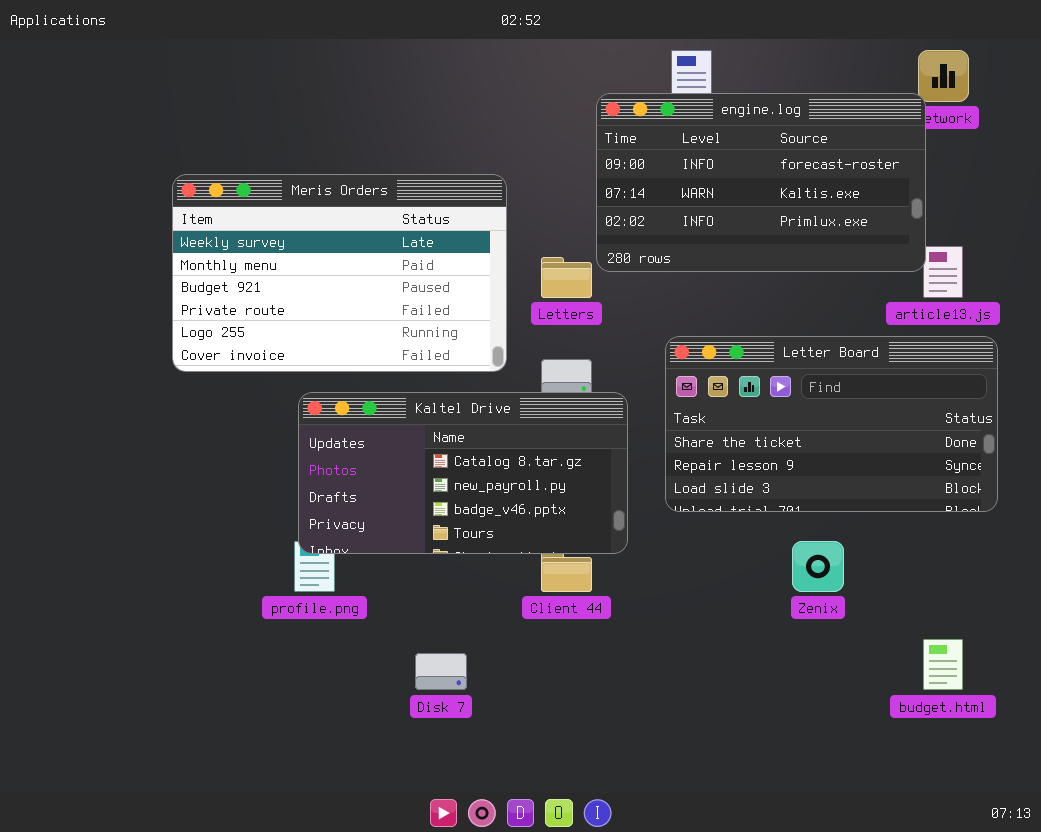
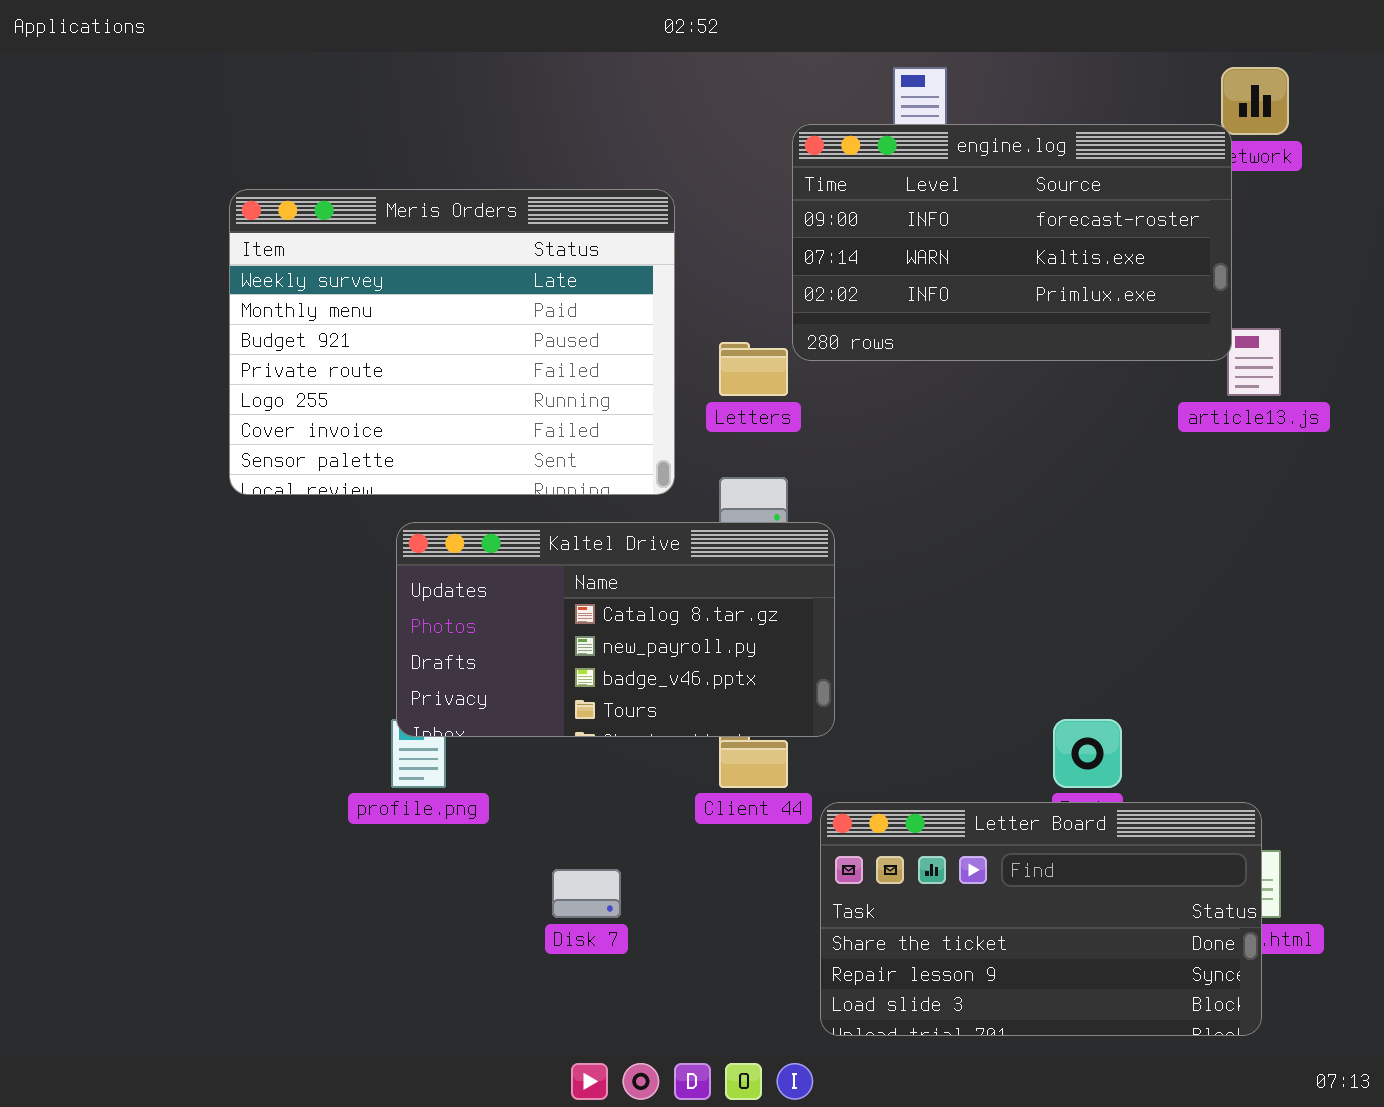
Meris Orders: [172,174,507,372] -> [229,189,675,495], resized
Letter Board: [665,336,998,512] -> [820,802,1262,1036], moved

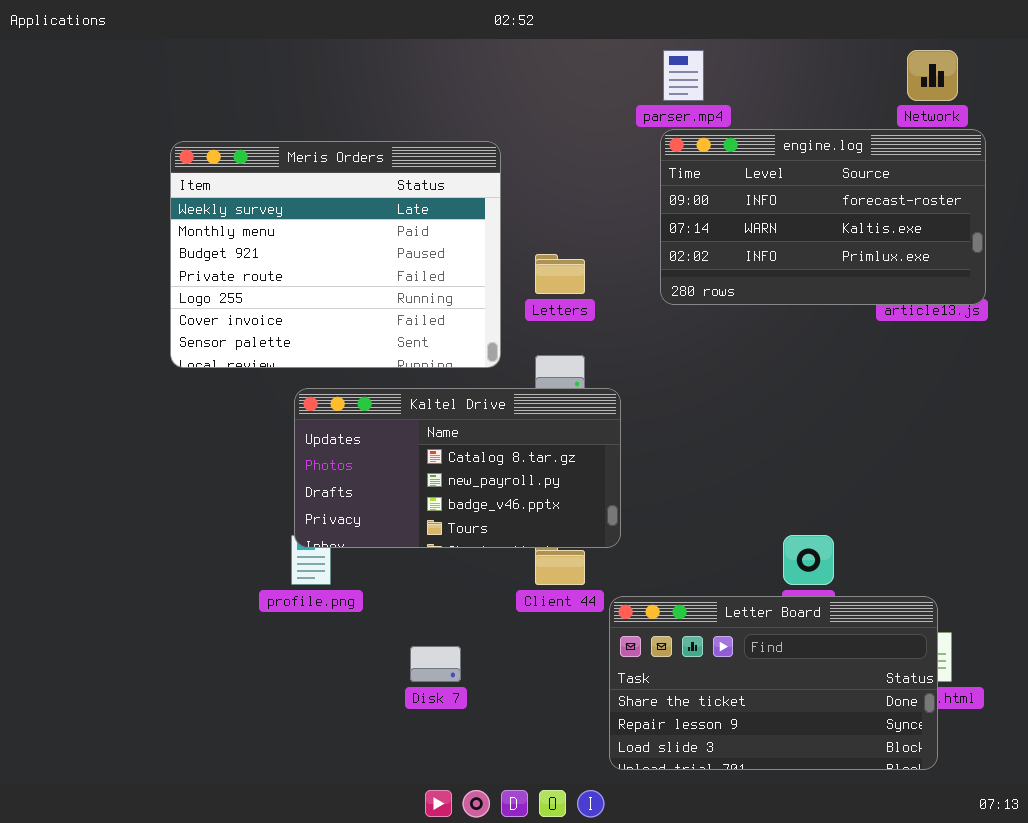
engine.log: [792,124,1232,361] -> [660,129,986,305], moved

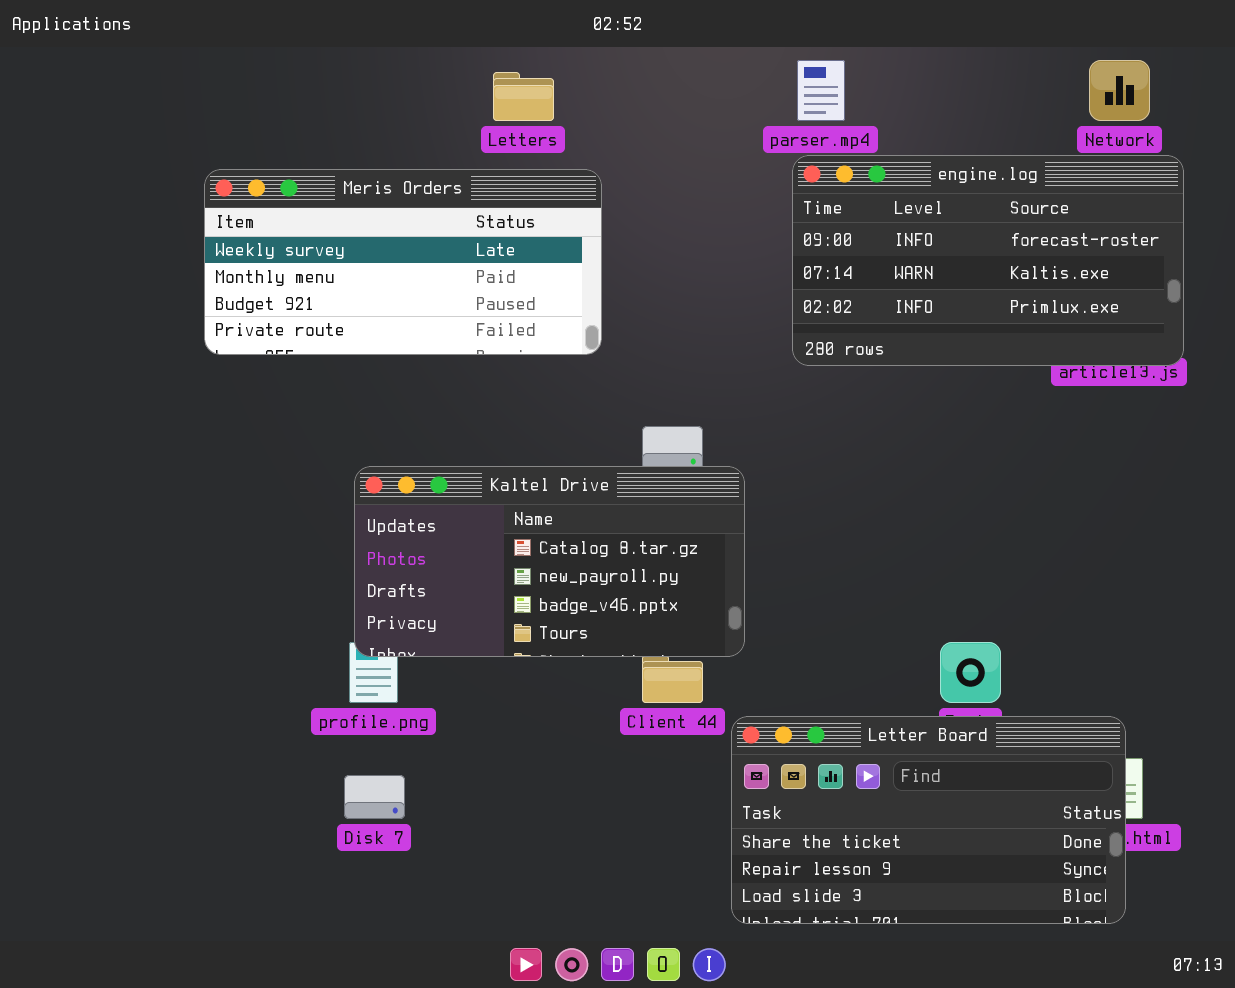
Meris Orders: [170,141,501,368] -> [204,169,602,355], resized
Letters: [535,254,585,294] -> [493,72,554,121], moved
Disk 7: [410,646,461,682] -> [344,775,405,819], moved

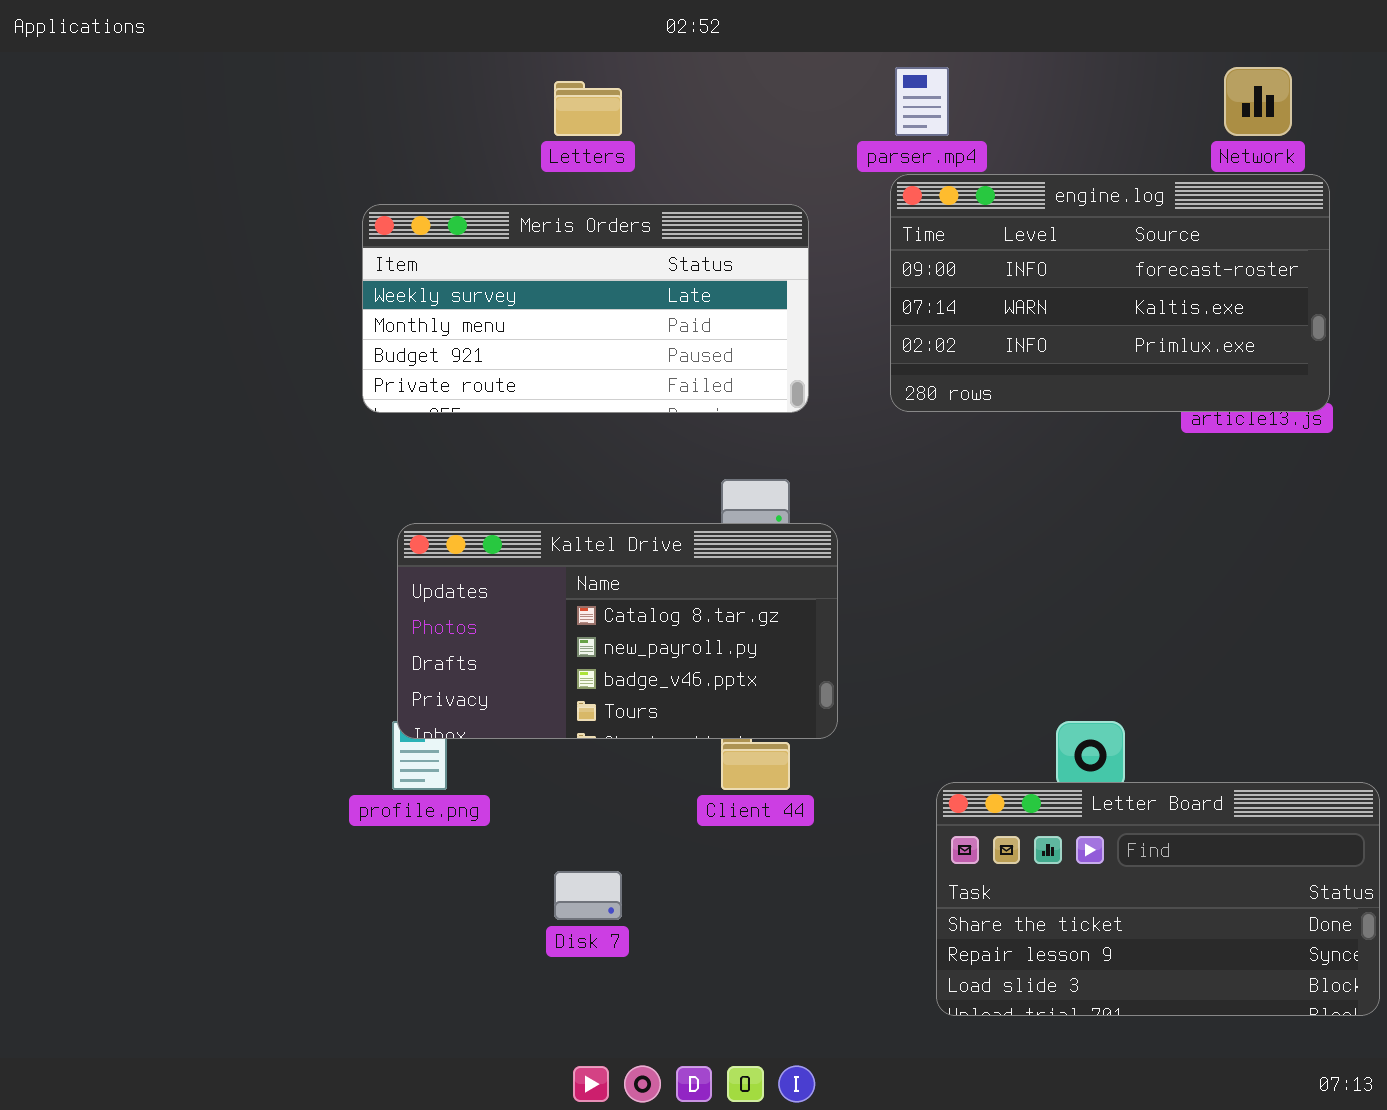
Meris Orders: [204,169,602,355] -> [362,204,809,413], moved
Letter Board: [731,716,1126,924] -> [936,782,1380,1016], moved
Disk 7: [344,775,405,819] -> [554,871,622,920], moved

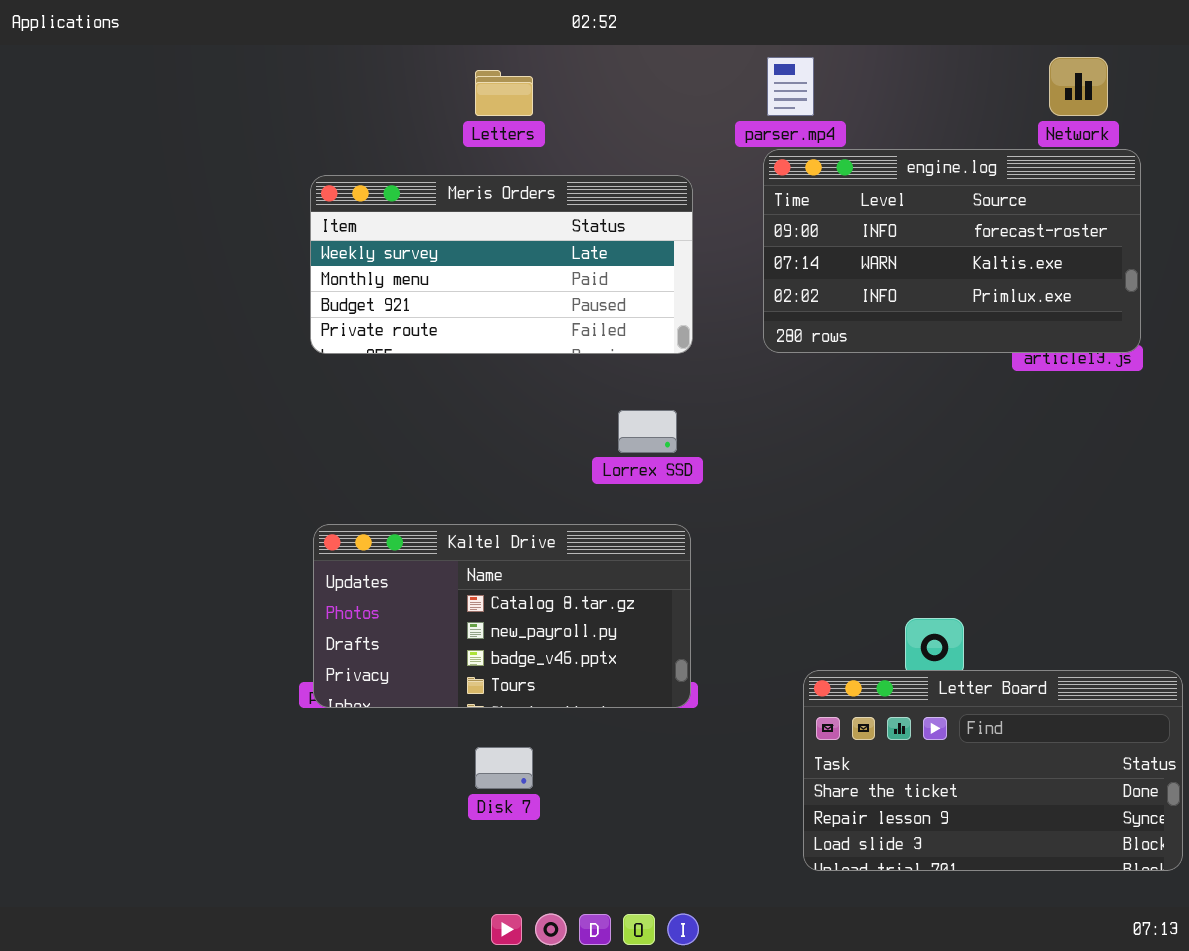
Kaltel Drive: [397,523,838,739] -> [313,524,691,708], moved

